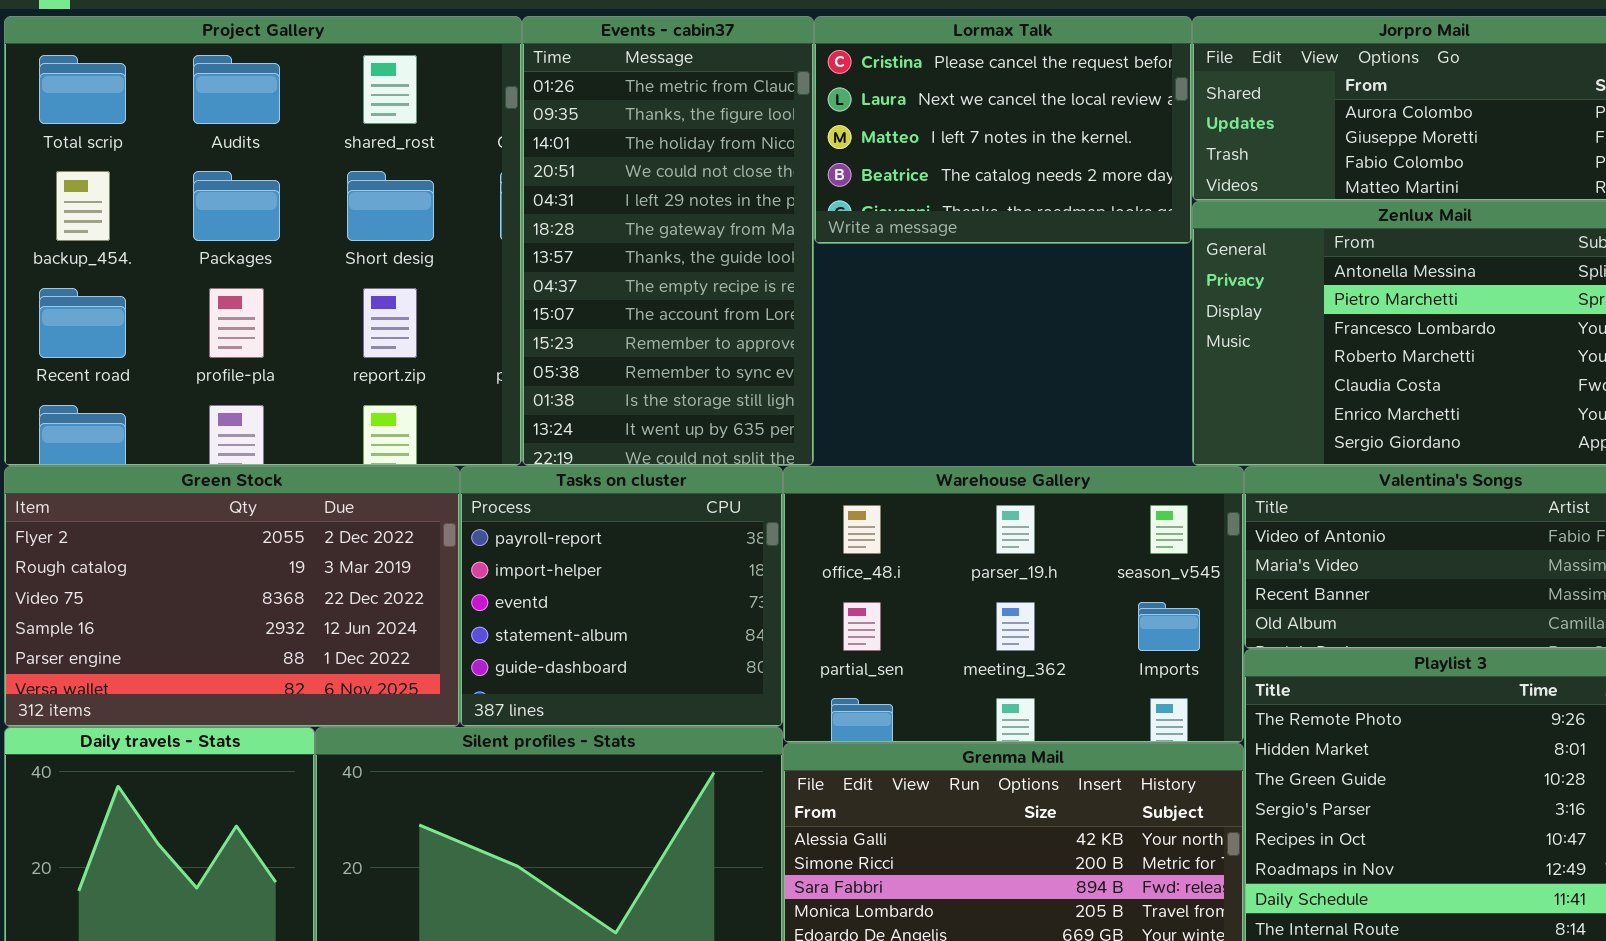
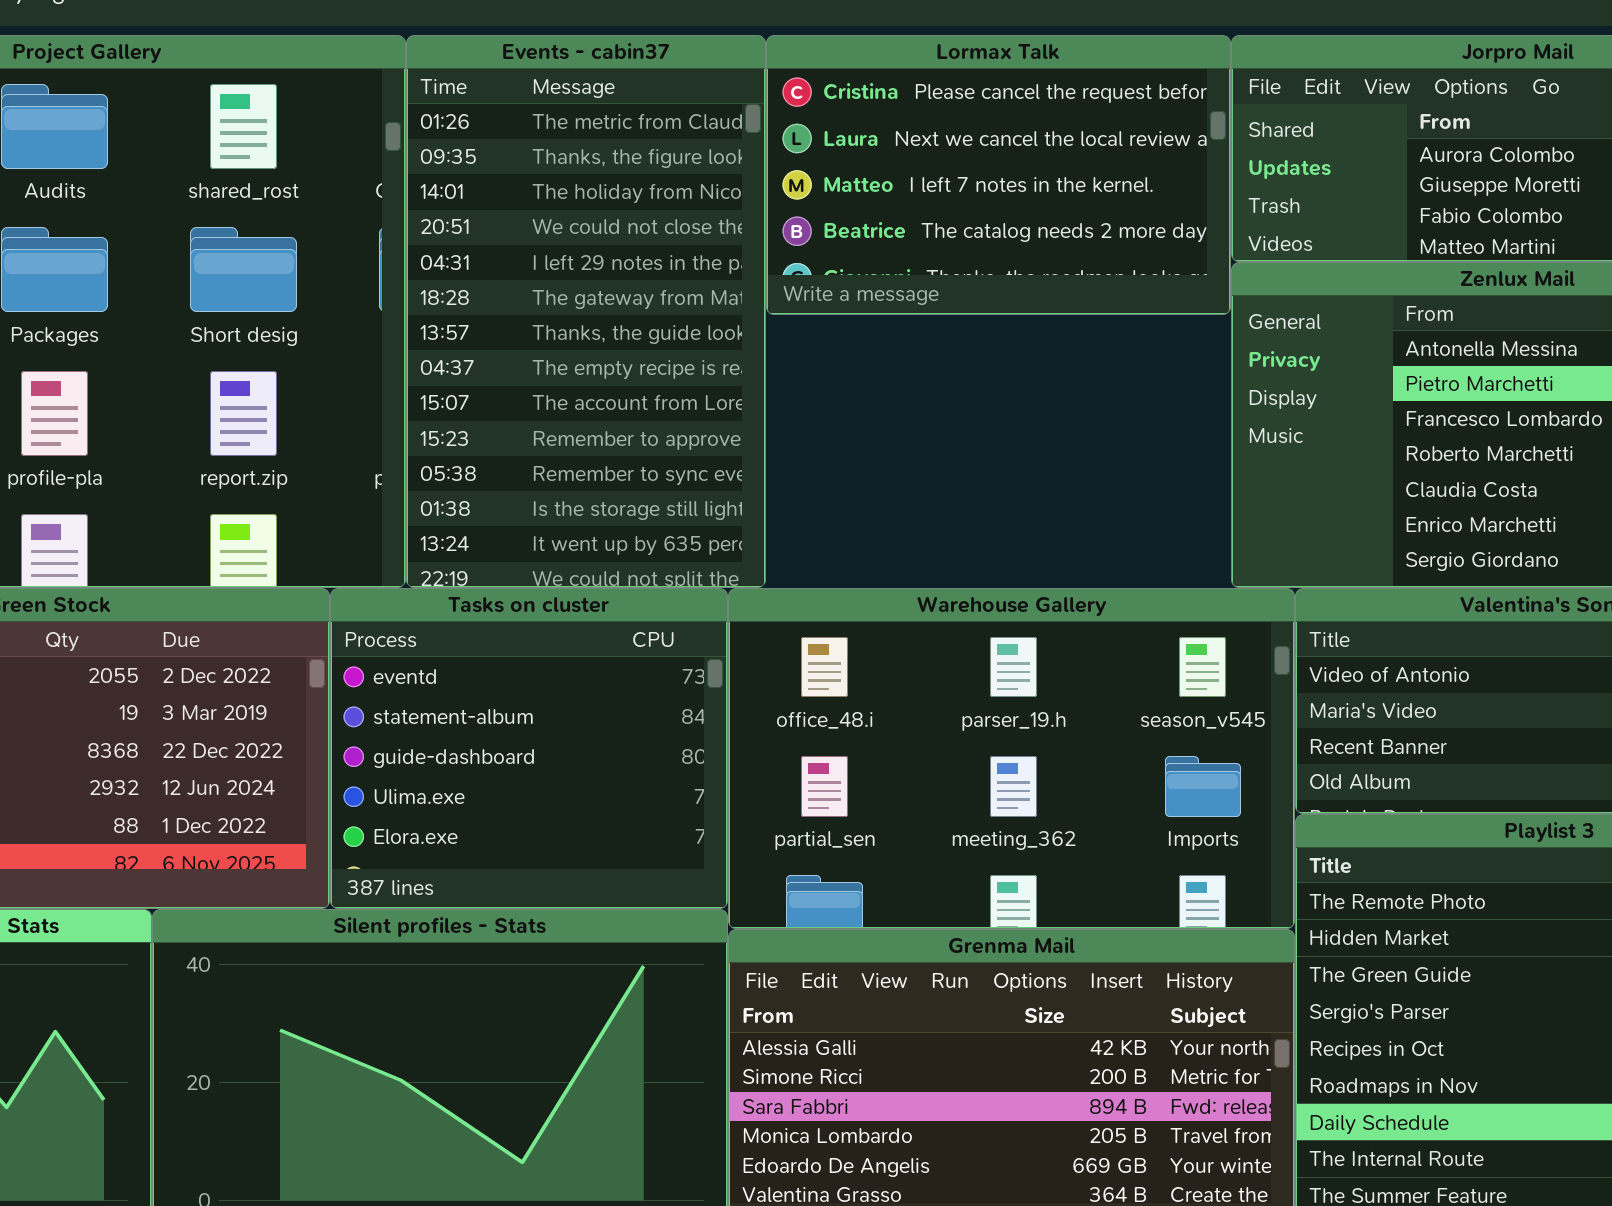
Tasks on cluster: [460,466,783,727] -> [330,588,728,909], scrolled down 2 rows

